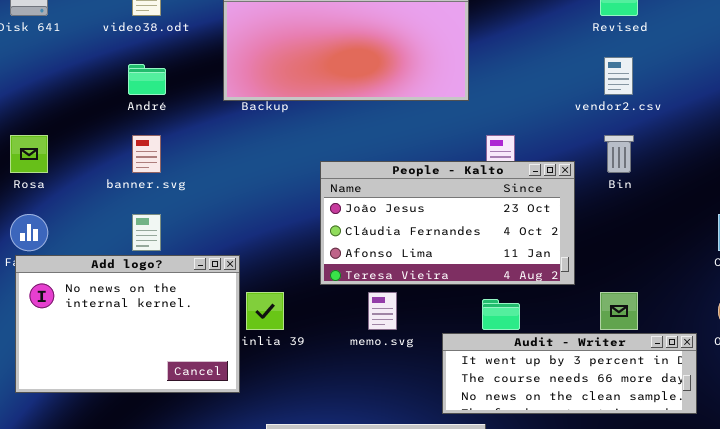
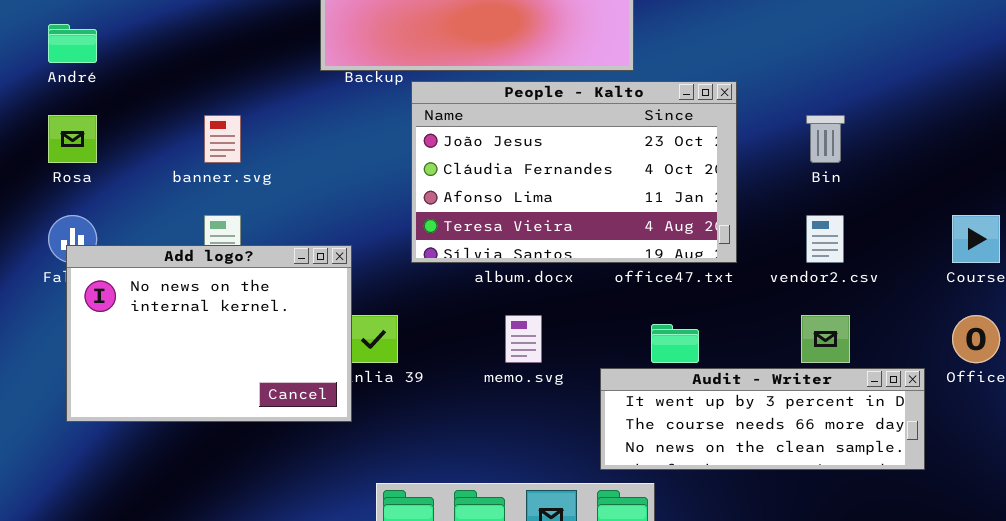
vendor2.csv: [604,57,633,95] -> [806,215,844,263], moved
André: [128,64,166,95] -> [48,24,97,63], moved
People - Kalto: [320,161,575,285] -> [411,81,737,263], moved, resized
Add logo?: [15,255,240,393] -> [66,245,352,422], moved

